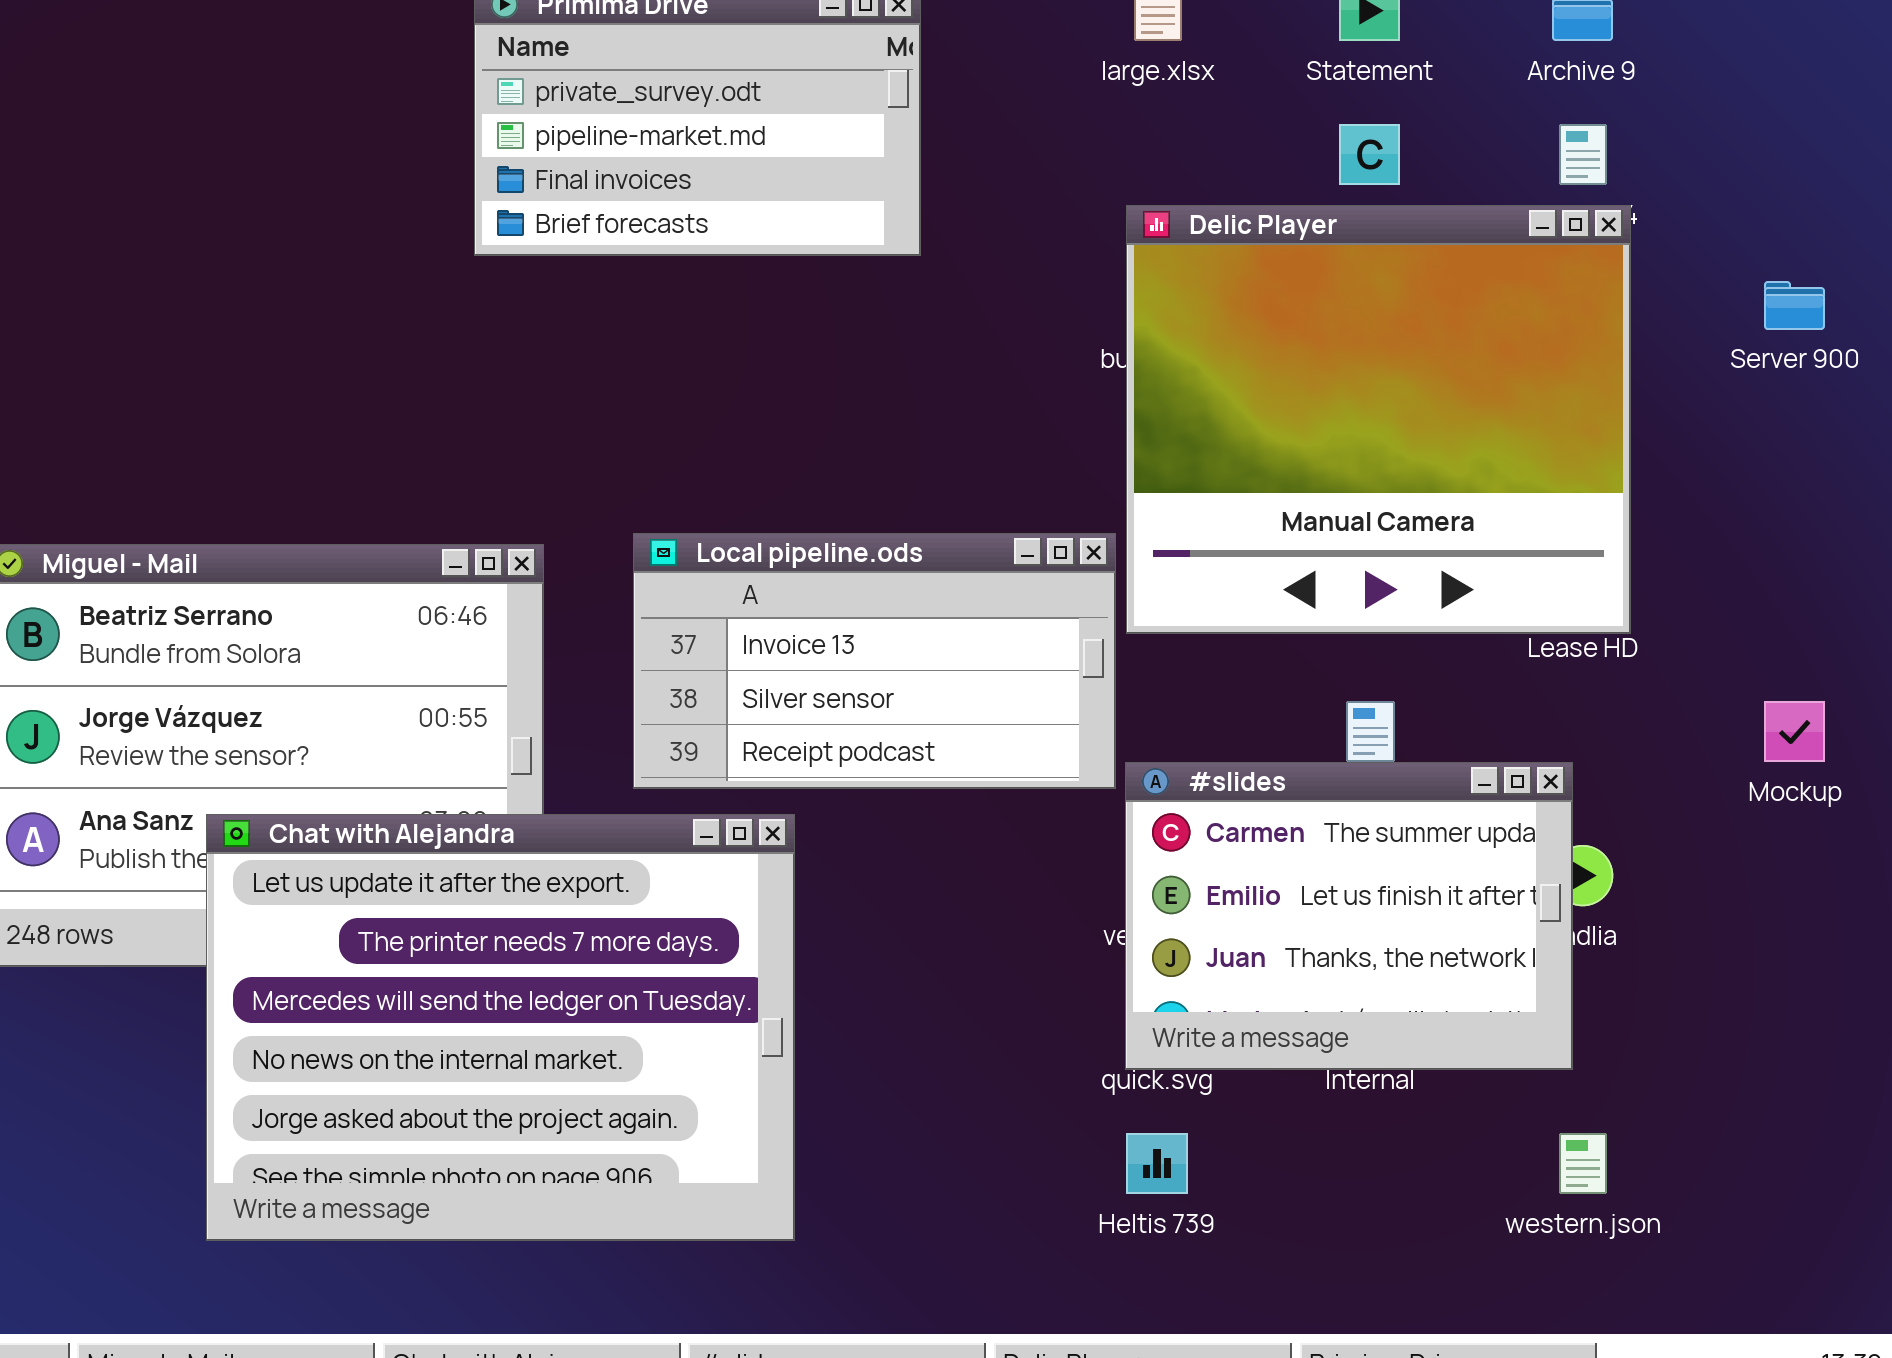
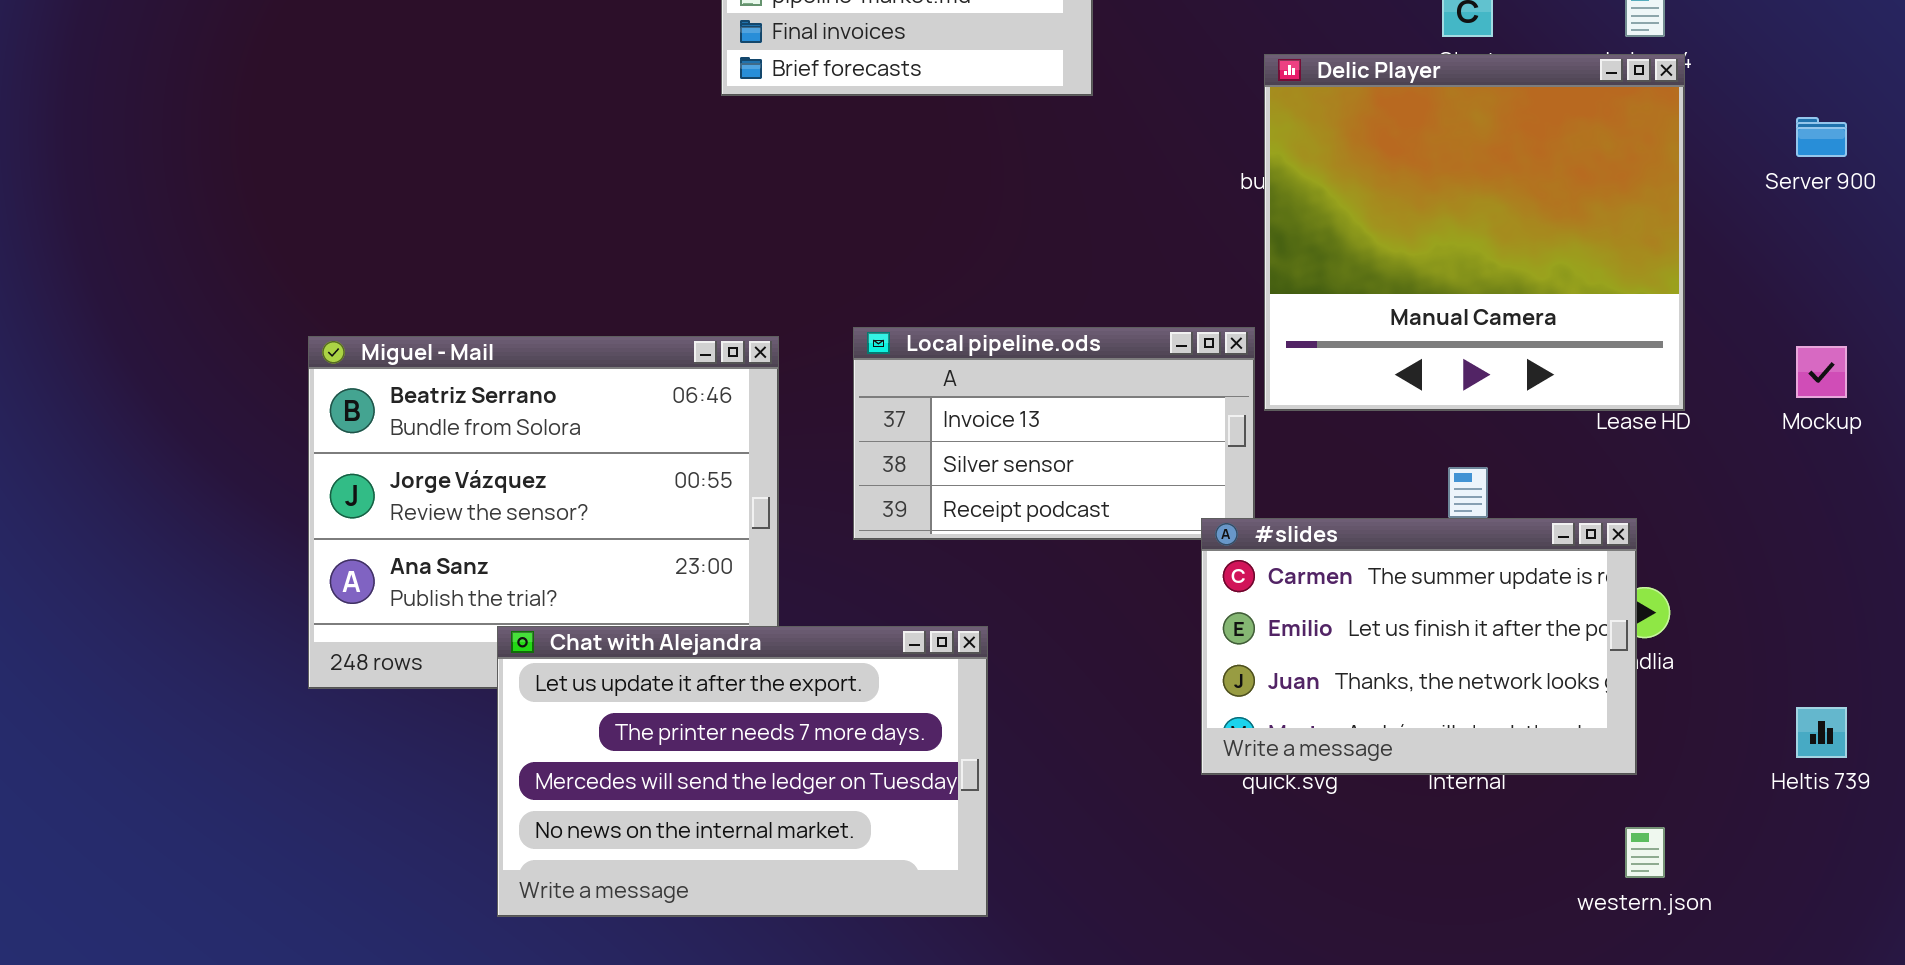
Mockup: [1764,701,1825,762] -> [1796,346,1847,398], moved
#slides: [1125,762,1573,1070] -> [1201,518,1637,775], resized
Chat with Alejandra: [206,814,795,1241] -> [497,626,988,917], resized
Heltis 739: [1126,1133,1188,1194] -> [1796,707,1847,758], moved

